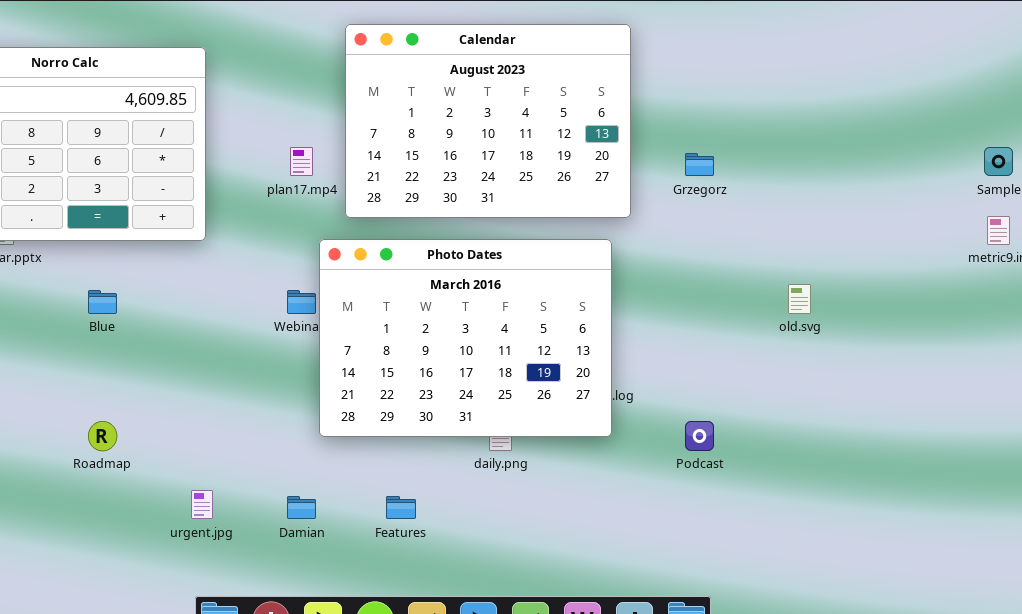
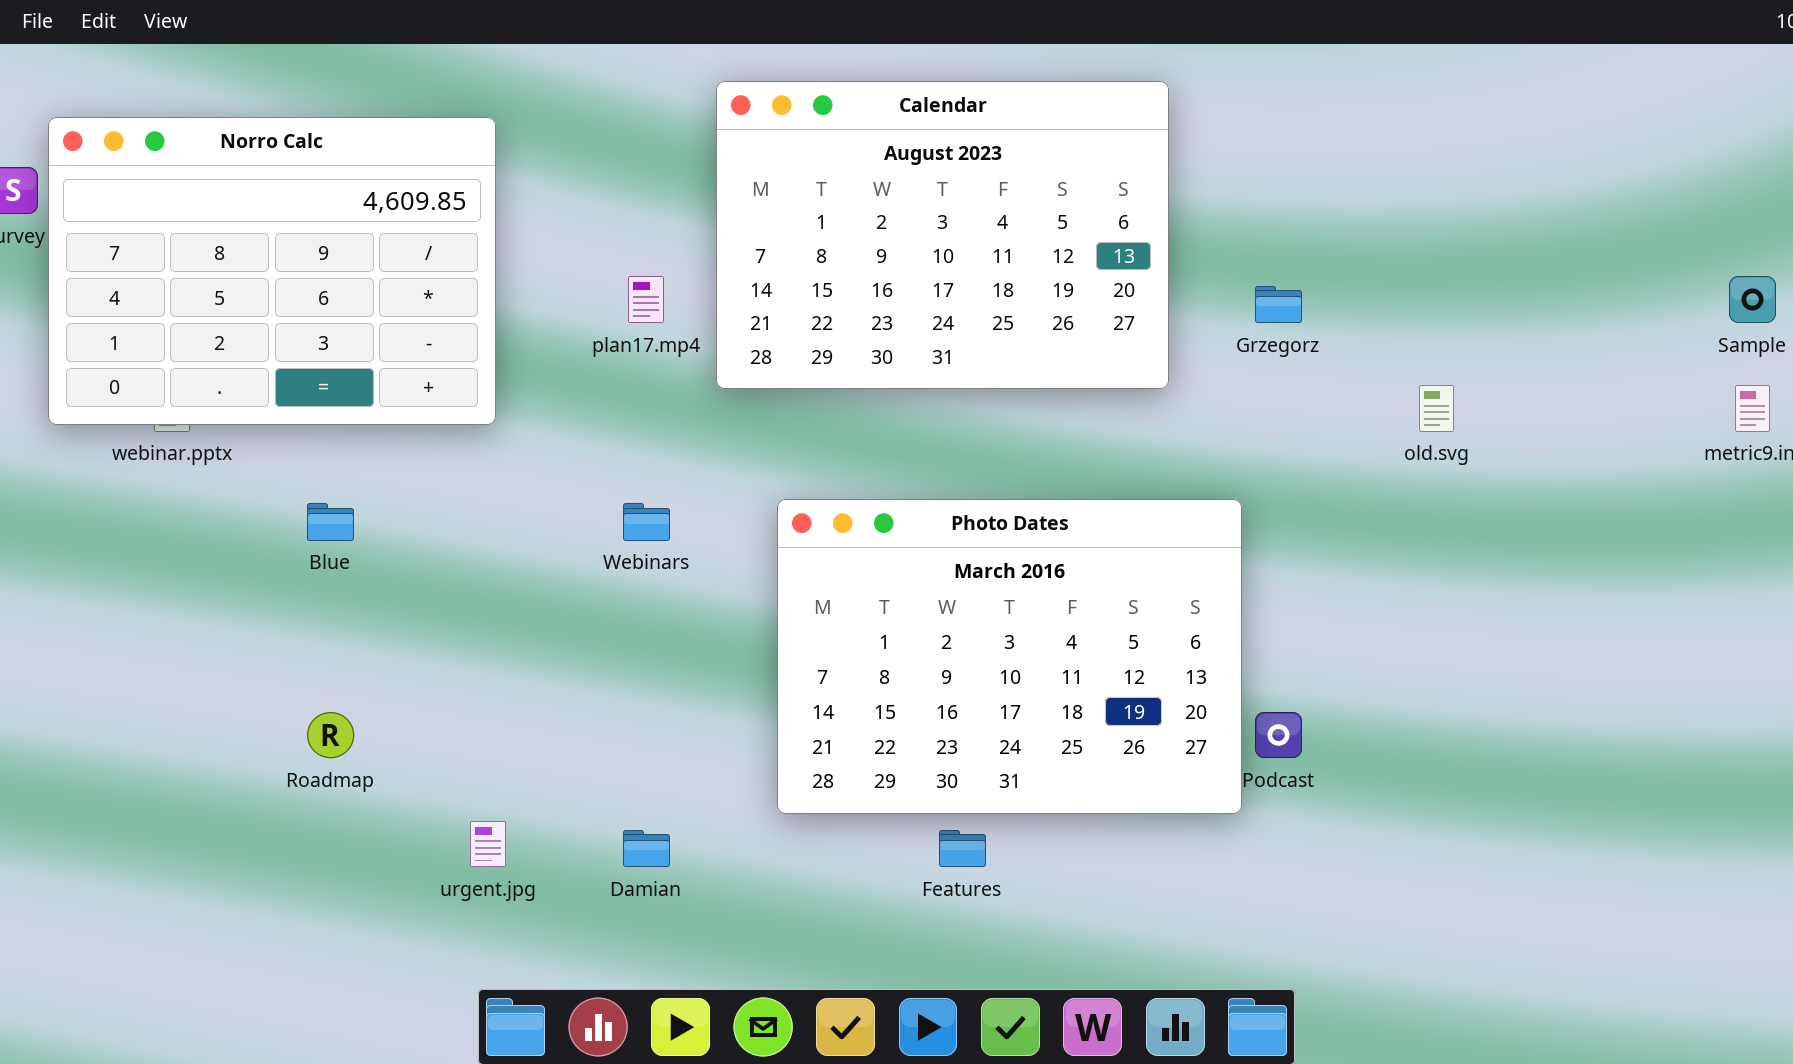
Photo Dates: [319,239,612,437] -> [777,499,1242,814], moved
old.svg: [788,284,811,314] -> [1419,385,1454,432], moved
Features: [386,496,416,519] -> [939,830,986,867], moved

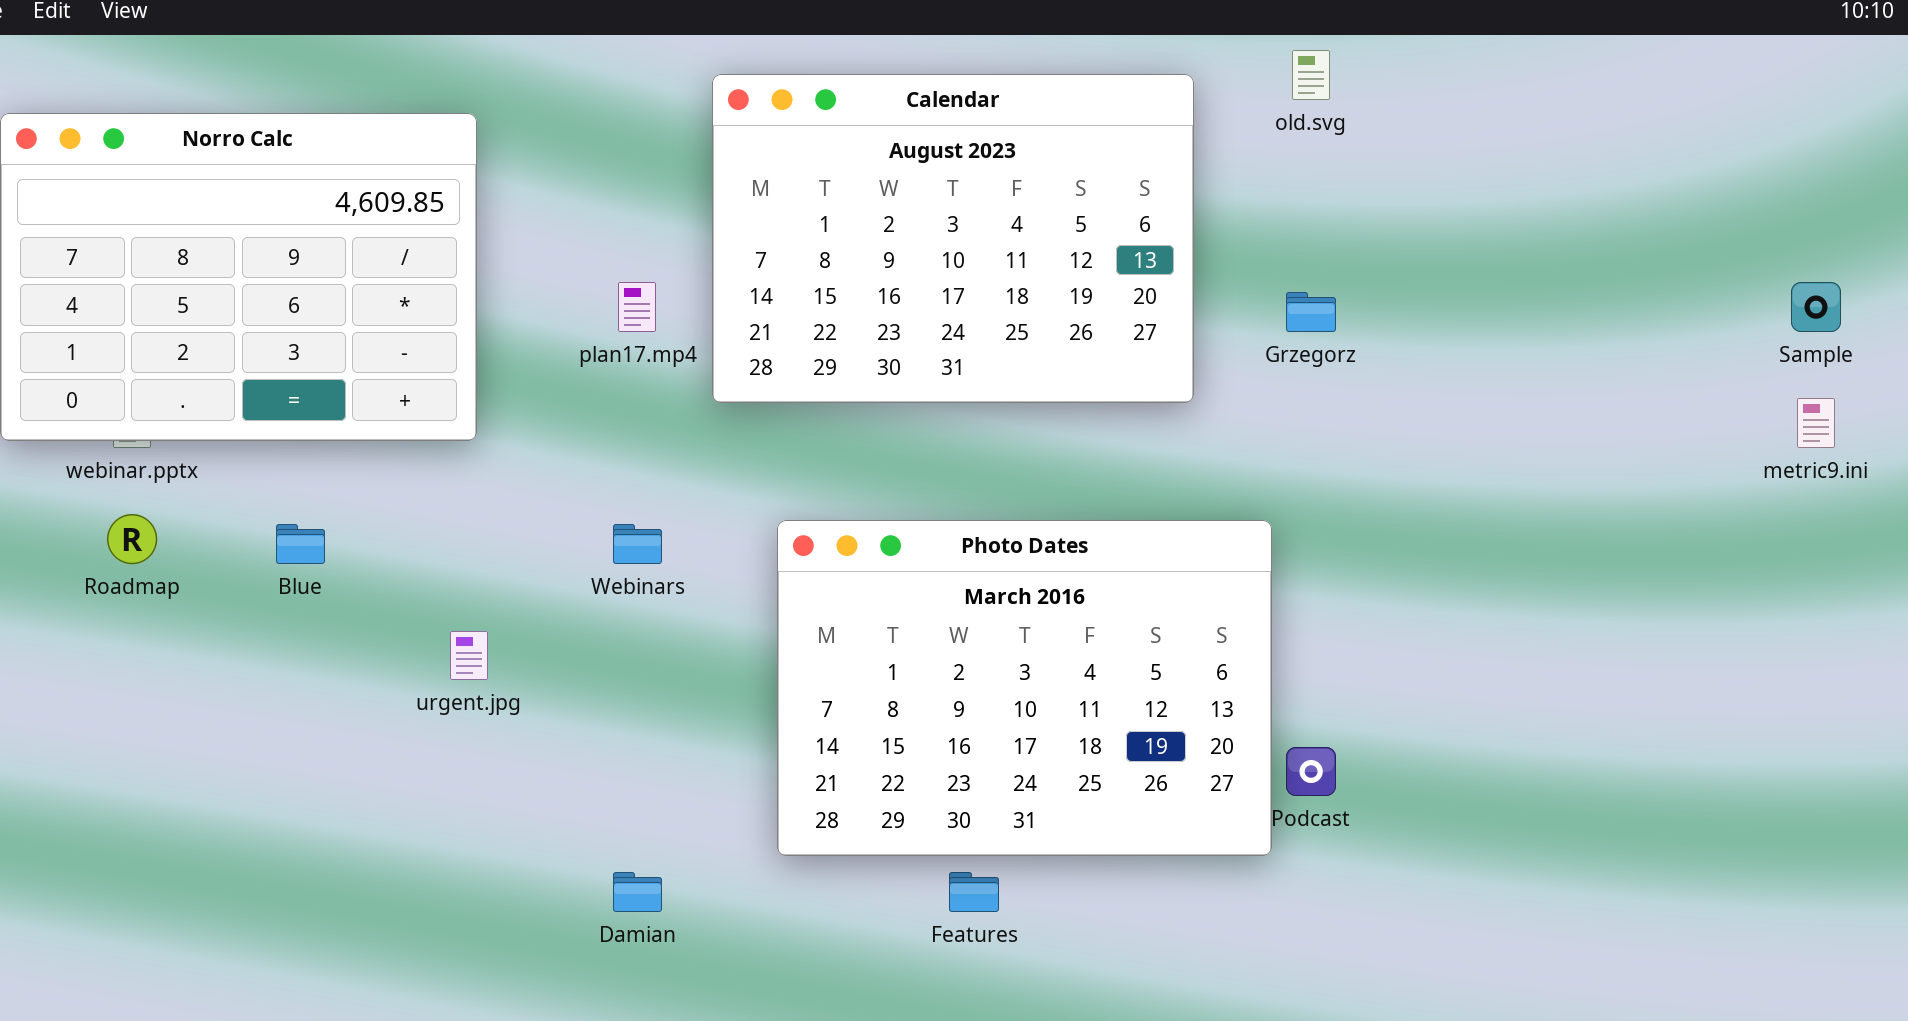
old.svg: [1419,385,1454,432] -> [1292,50,1330,100], moved
Roadmap: [307,712,354,758] -> [107,514,157,564], moved
urgent.jpg: [470,821,506,867] -> [450,631,488,680], moved

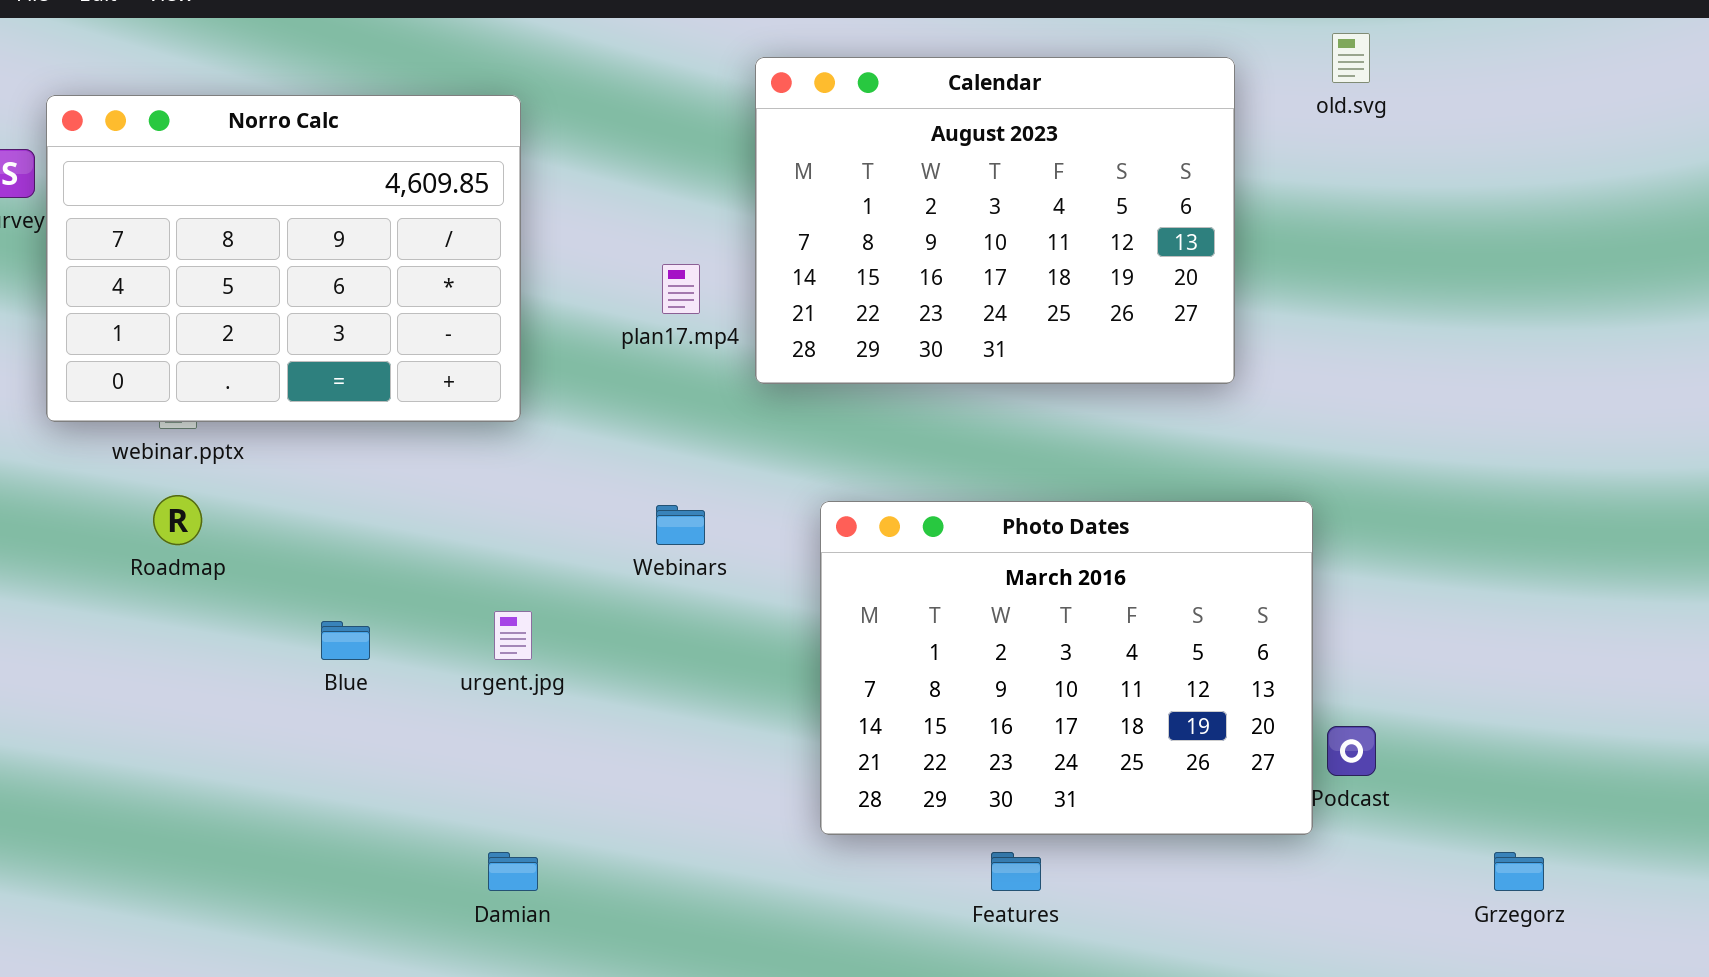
Grzegorz: [1286,292,1336,332] -> [1494,852,1544,891], moved
Blue: [276,524,325,564] -> [321,621,370,660], moved
Damian: [613,872,662,912] -> [488,852,538,891], moved

